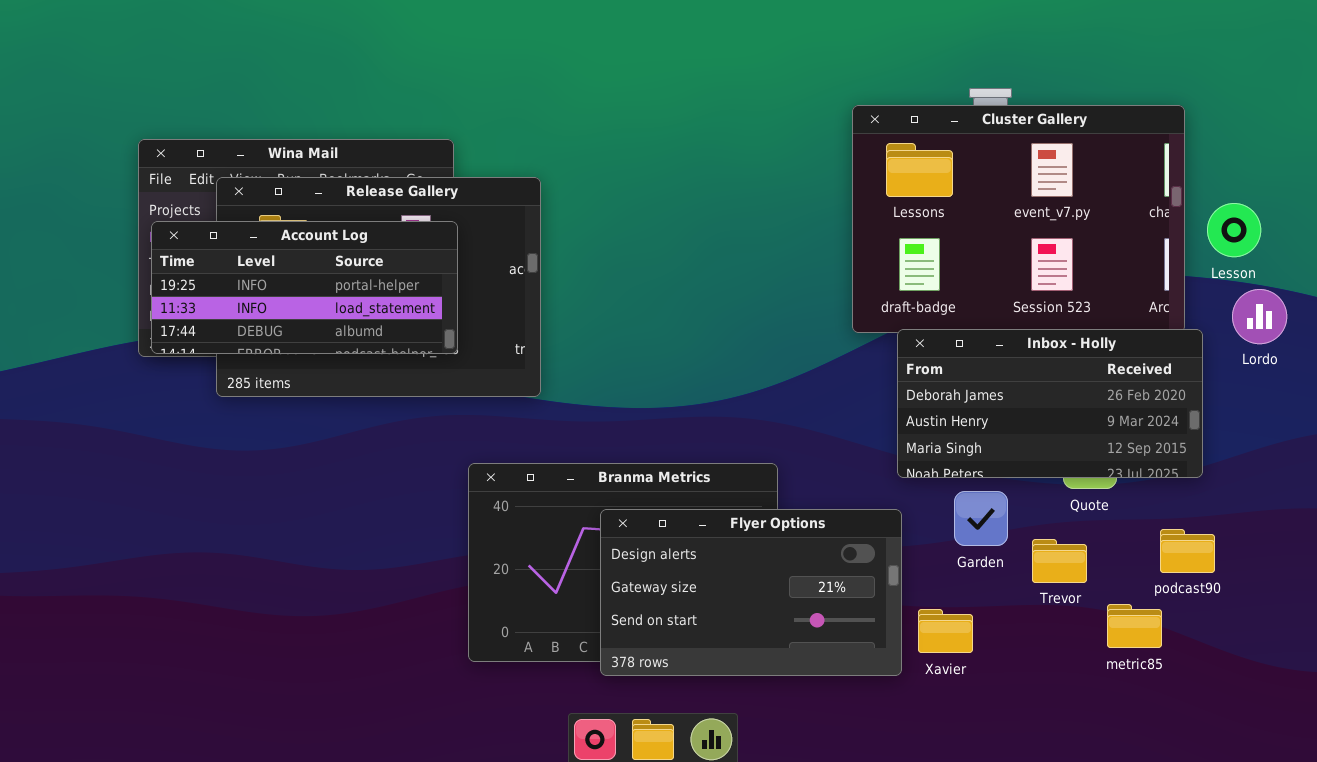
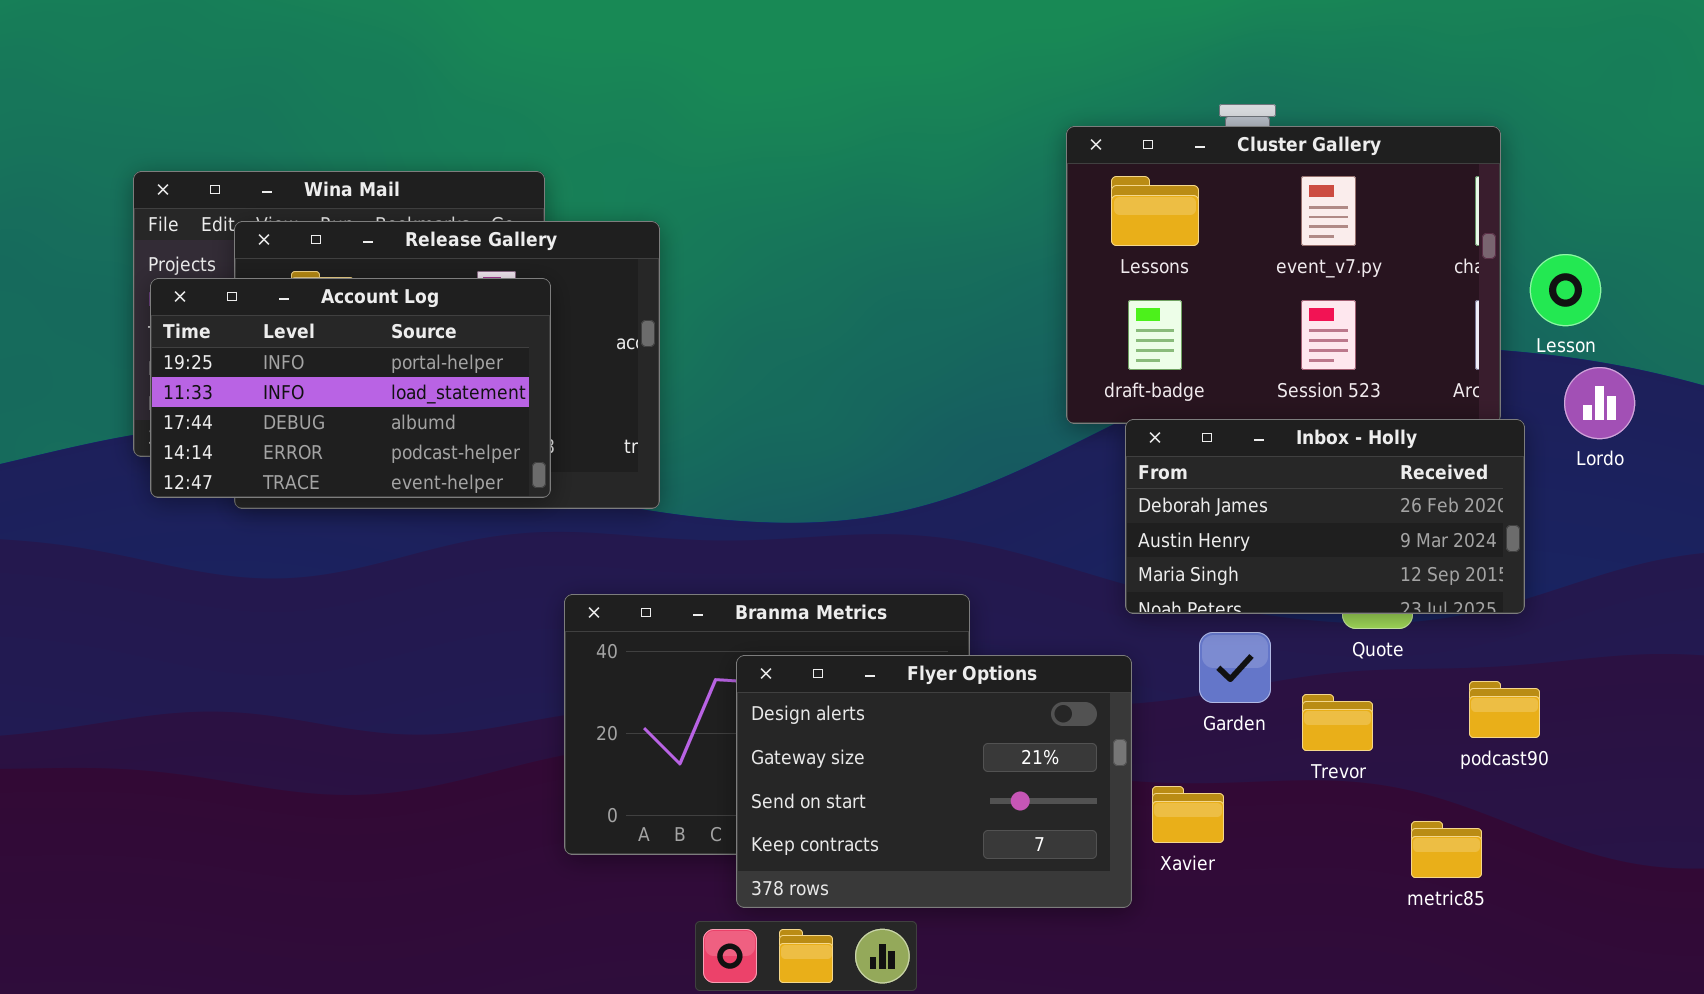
Account Log: [151,221,458,354] -> [150,278,551,498], resized
Flyer Options: [600,509,902,676] -> [736,655,1132,908], resized
metric85: [1107,604,1162,648] -> [1411,821,1482,878], moved

